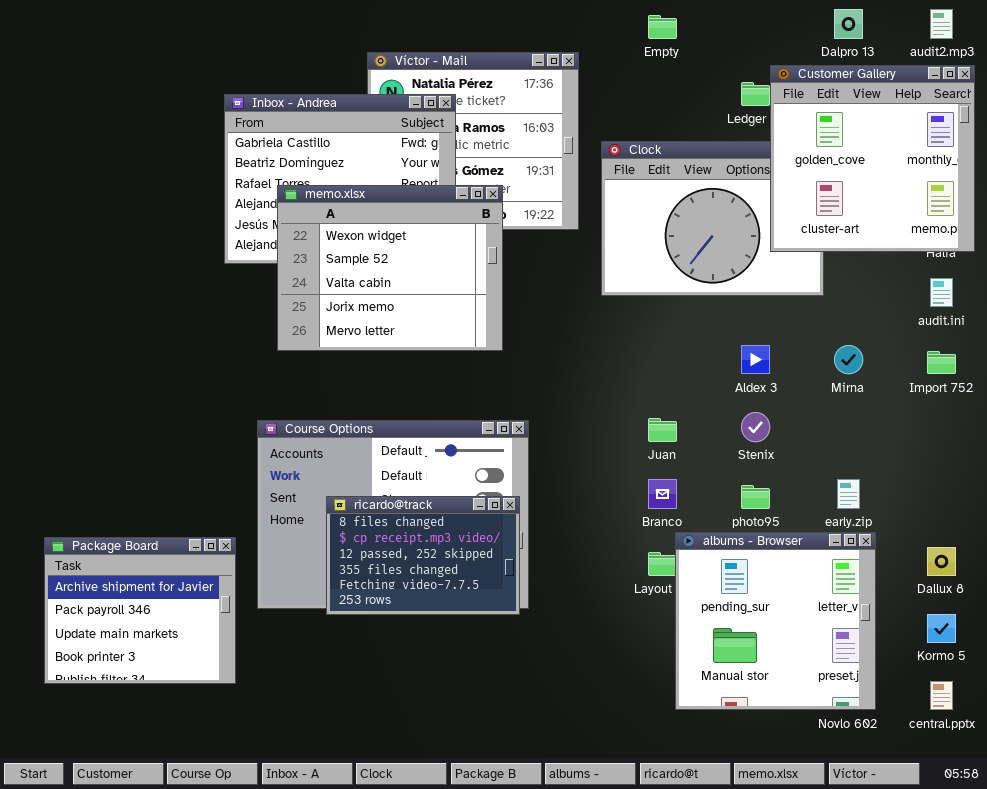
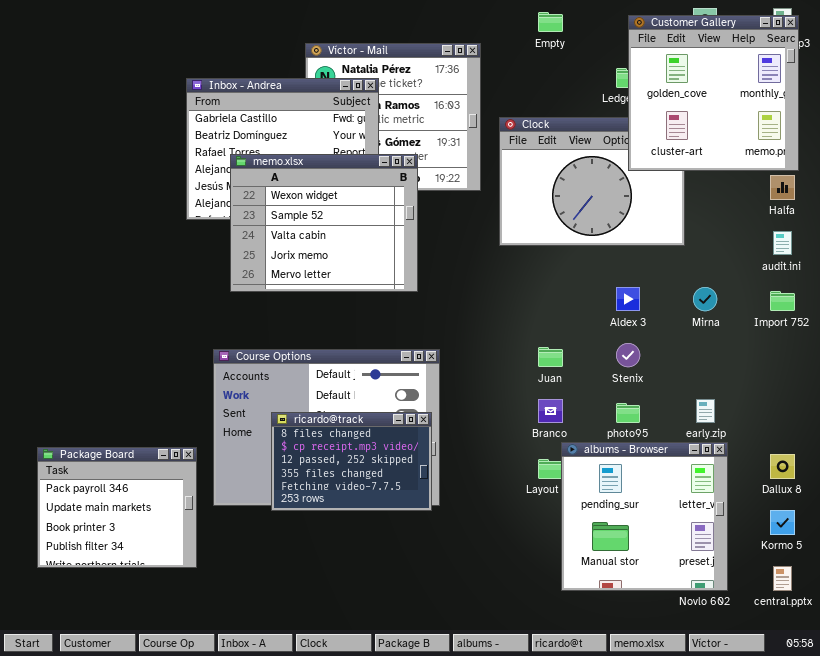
Customer Gallery: [770,65,975,252] -> [628,15,799,171], moved
Package Board: [44,537,236,684] -> [37,447,197,568], scrolled down 1 row

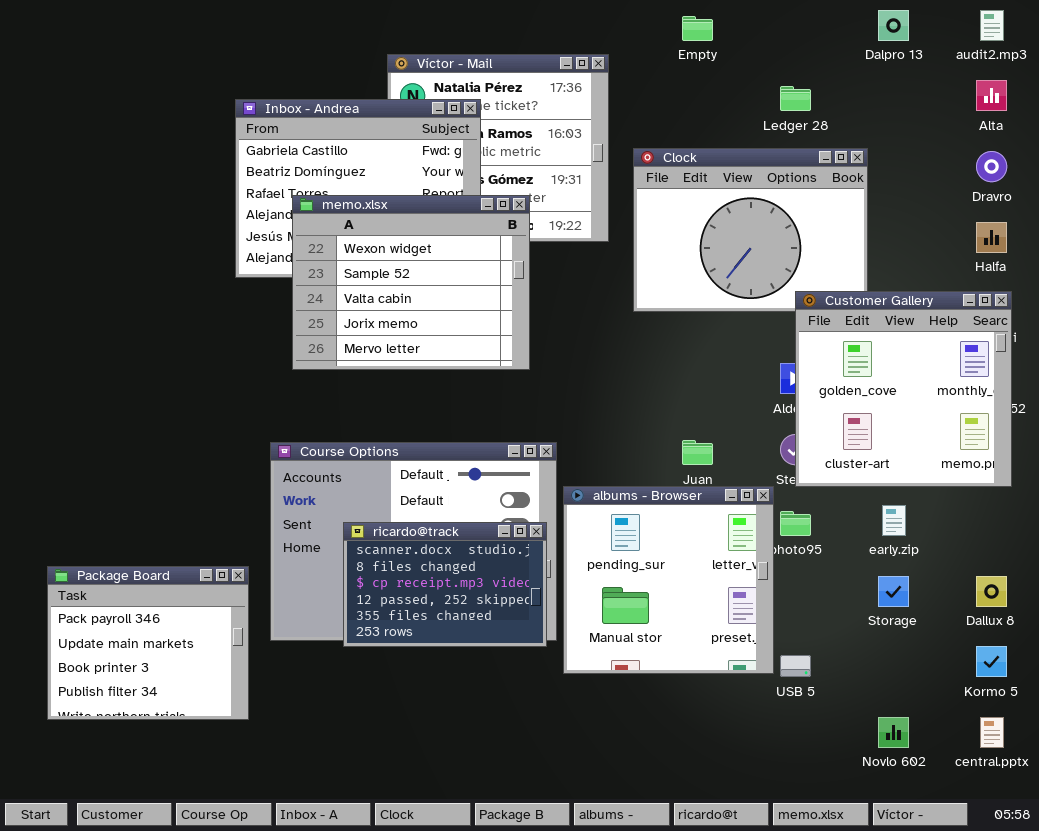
Customer Gallery: [628,15,799,171] -> [795,291,1012,487], moved
ricardo@track: [271,412,432,511] -> [343,522,547,647], scrolled up 1 row
albums - Browser: [561,442,728,591] -> [563,486,774,674], moved

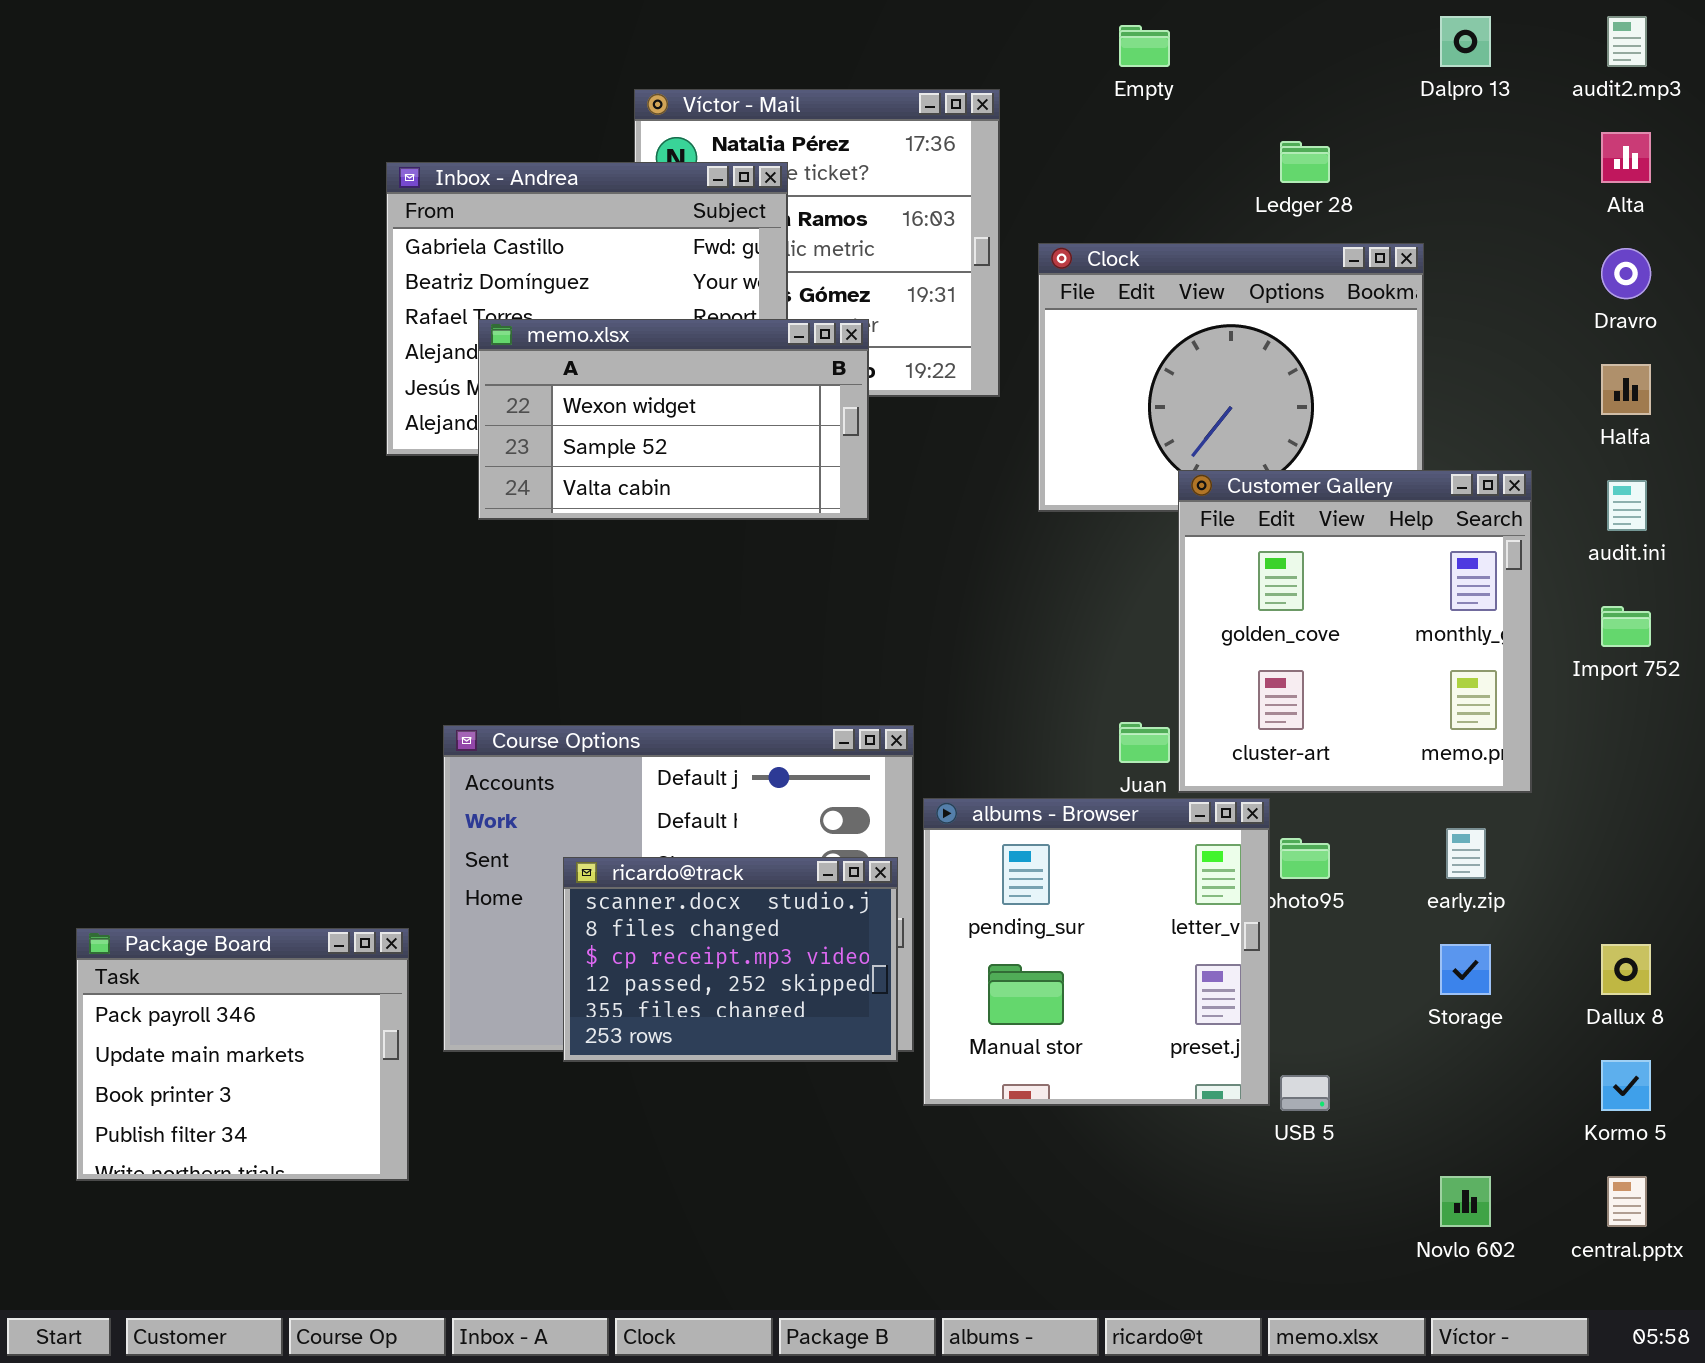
memo.xlsx: [292,195,530,370] -> [478,319,869,520], resized
Customer Gallery: [795,291,1012,487] -> [1178,470,1532,793], moved

